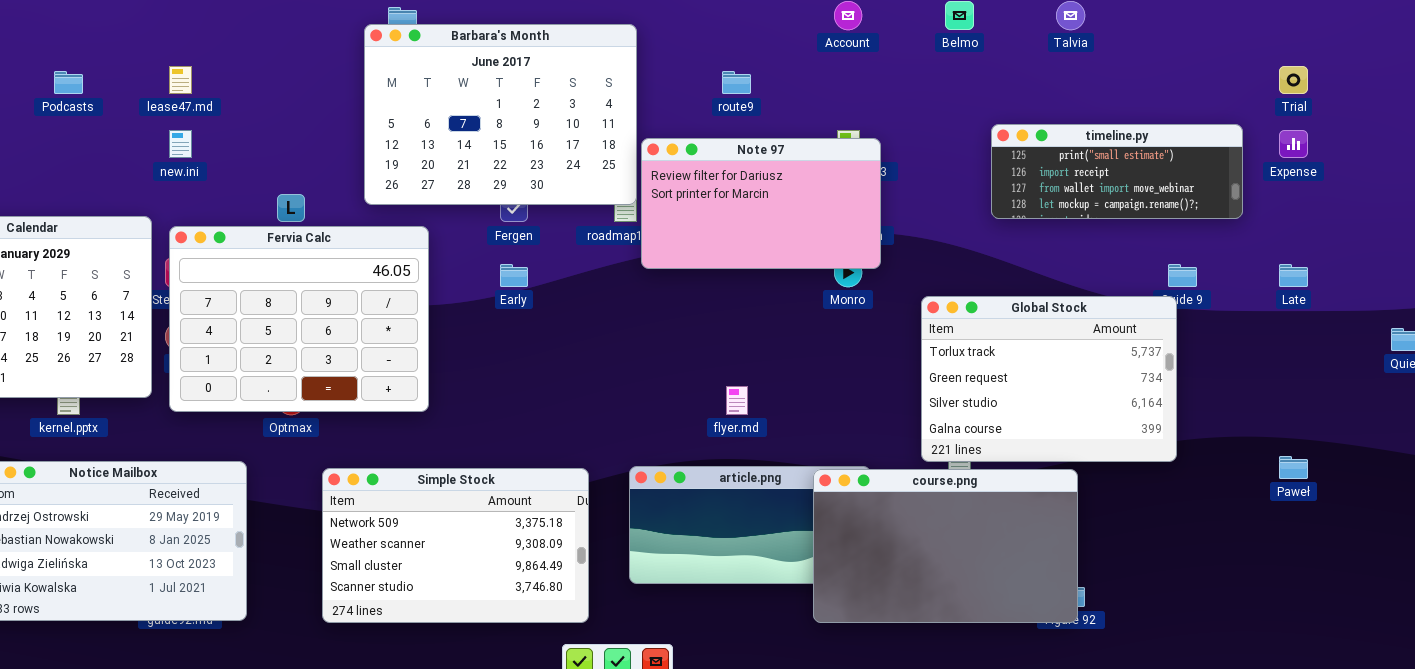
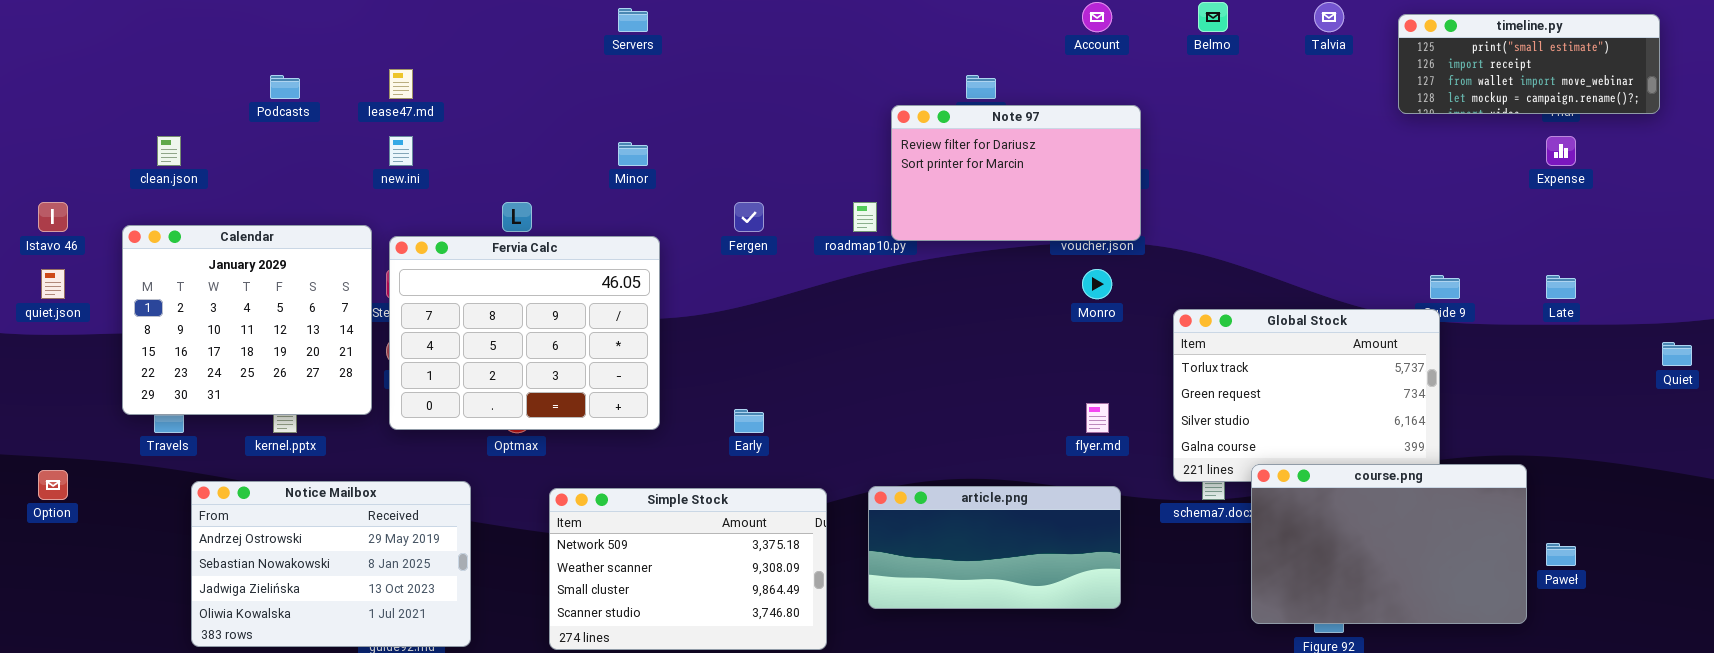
Barbara's Month: [364,24,637,205] -> none, closed
timeline.py: [991,124,1243,219] -> [1398,14,1660,114], moved
Note 97: [641,138,881,269] -> [891,105,1141,241], moved
Early: [500,264,528,287] -> [734,409,764,433], moved
flyer.md: [726,386,748,415] -> [1086,403,1109,433], moved
Paweł: [1279,456,1308,479] -> [1546,543,1576,566], moved
course.png: [813,469,1078,623] -> [1251,464,1527,624], moved

